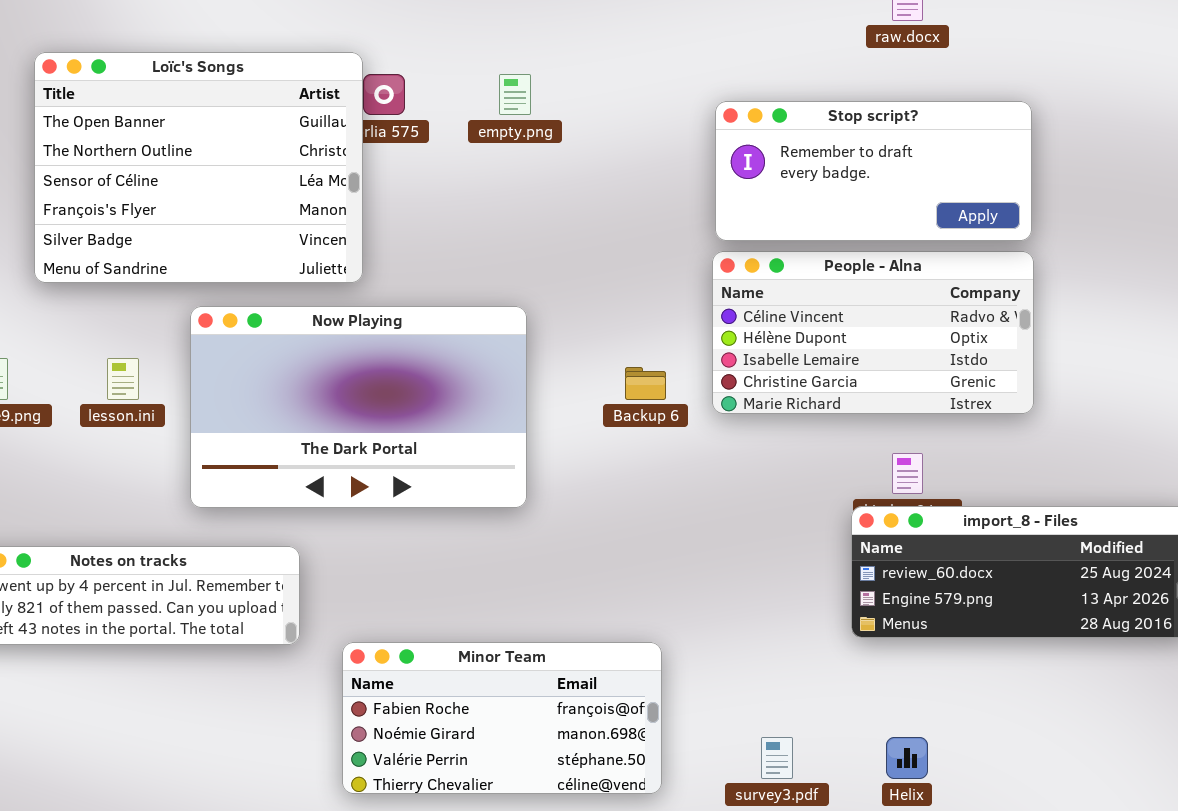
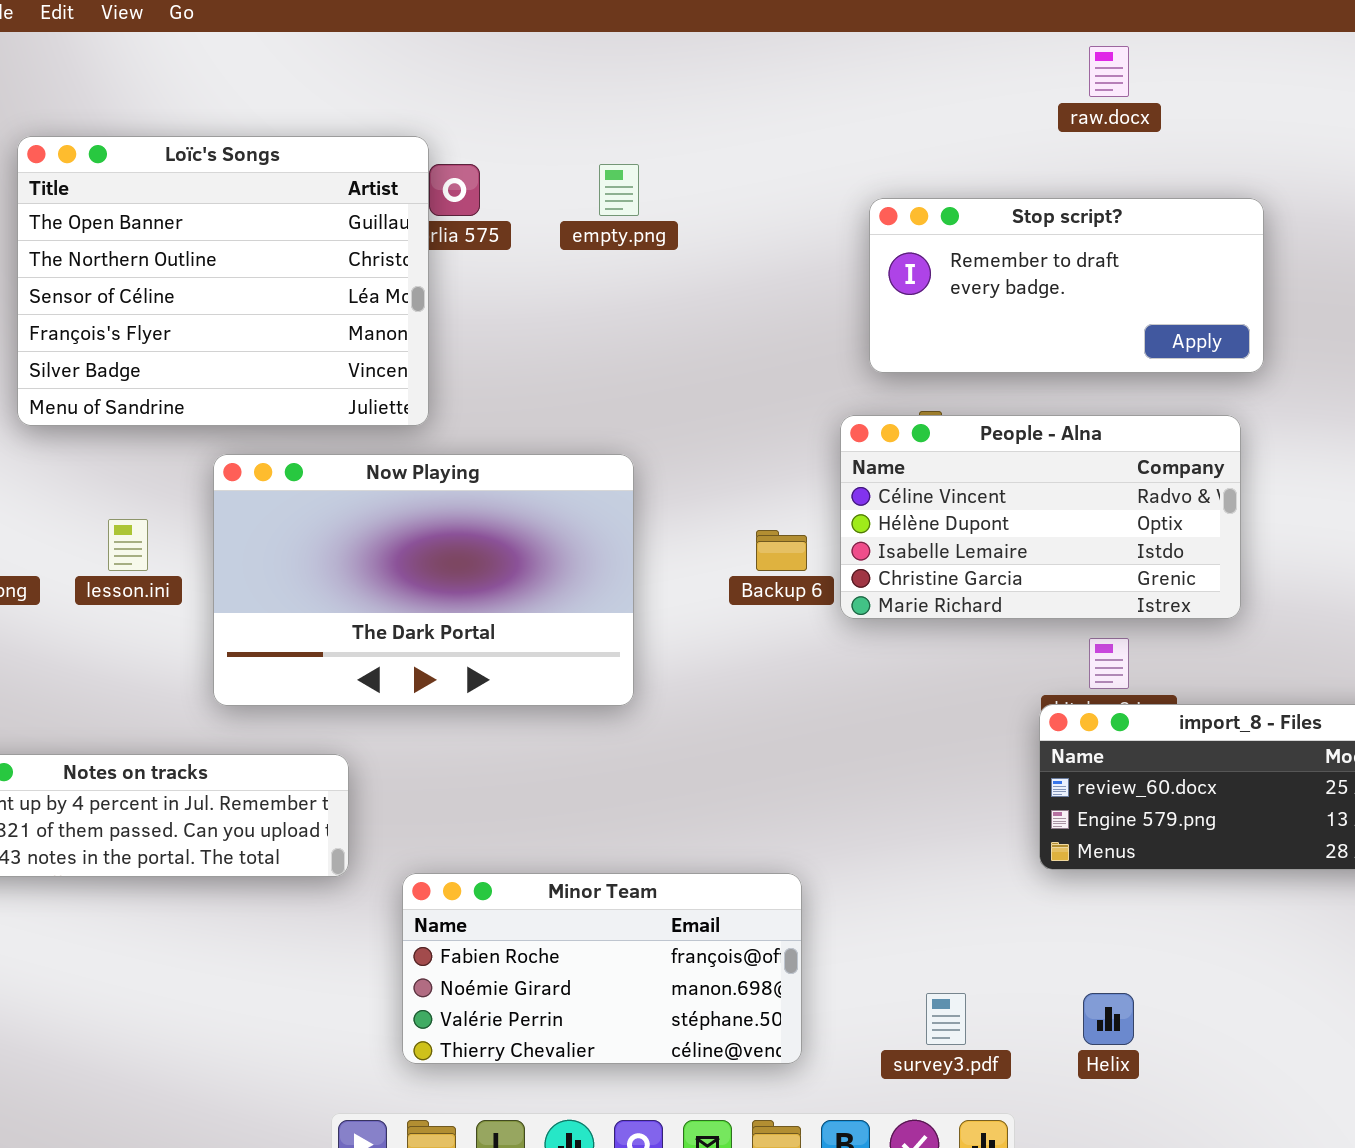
People - Alna: [712,251,1034,414] -> [840,415,1241,619], moved

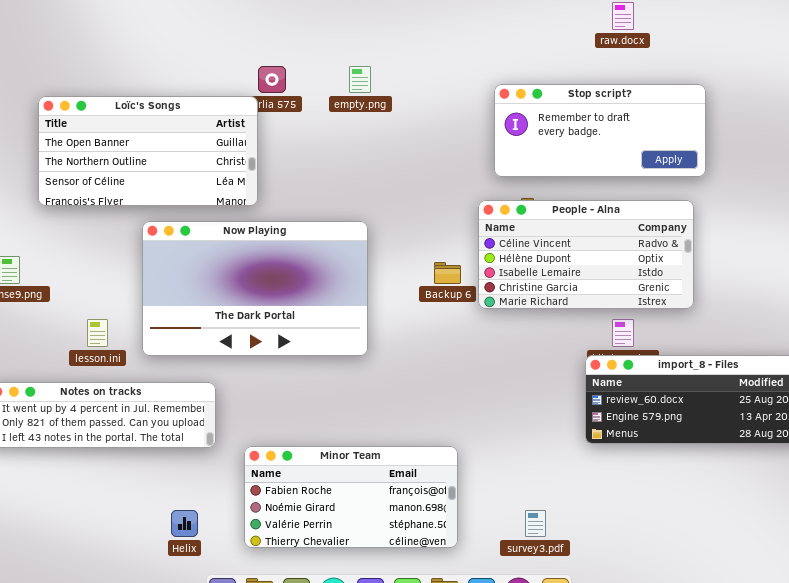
Loïc's Songs: [17,136,429,426] -> [38,96,258,206], resized
lesson.ini: [108,519,148,571] -> [87,319,108,347], moved
Helix: [1083,993,1134,1045] -> [171,510,198,537], moved

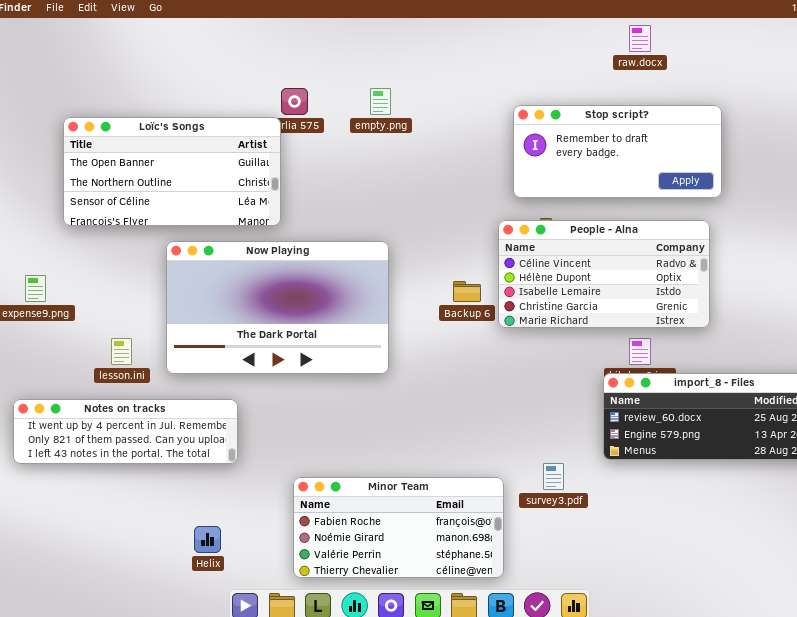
Minor Team: [244,446,458,548] -> [293,477,504,578], moved
survey3.pdf: [525,510,546,537] -> [543,463,564,490], moved

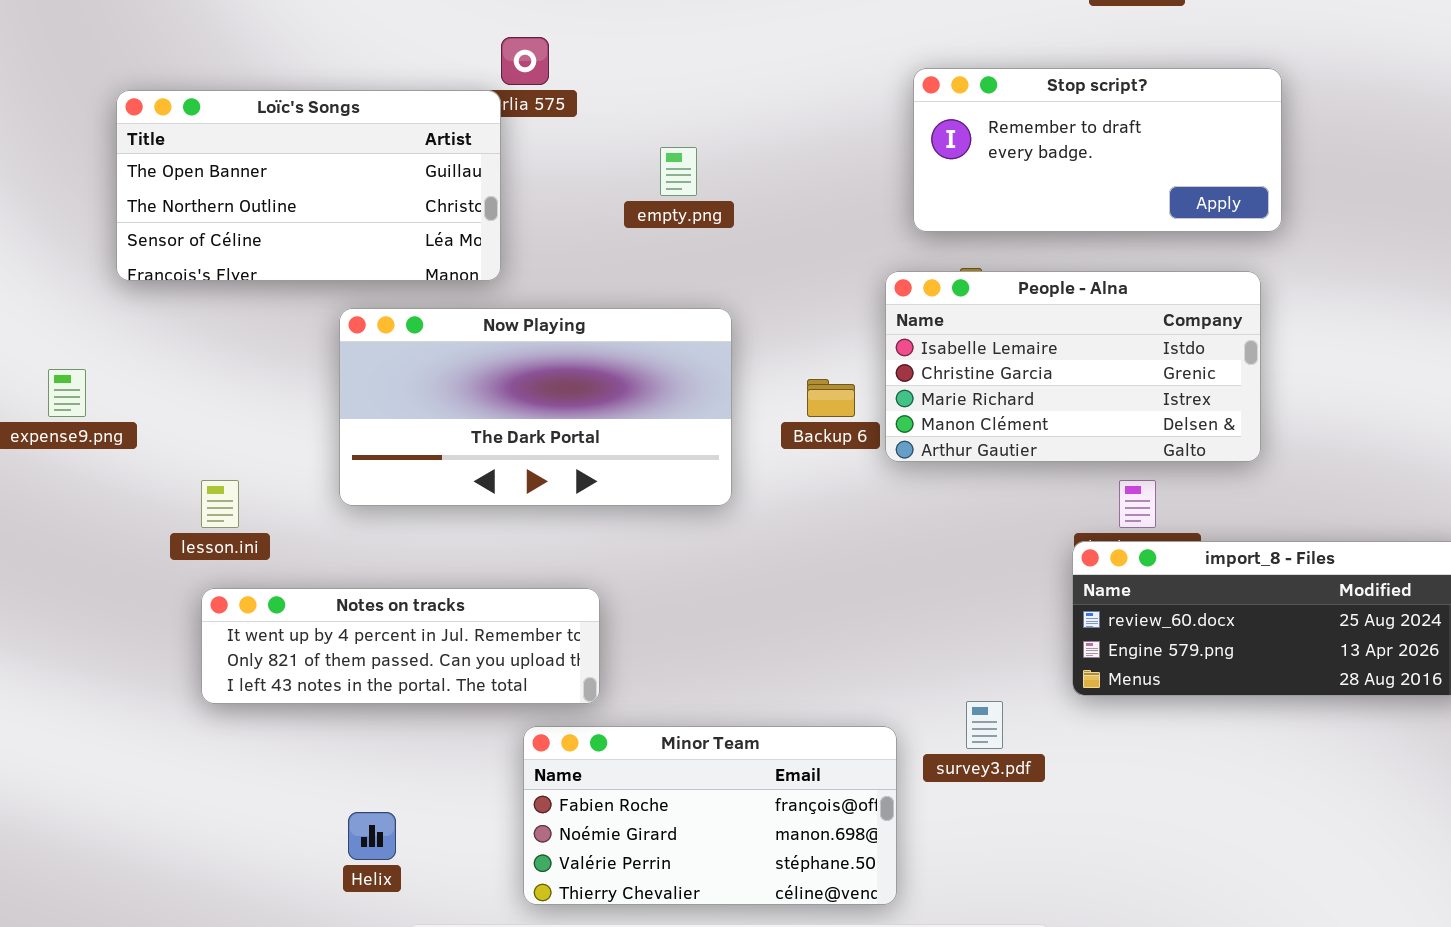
empty.png: [370,88,391,115] -> [660,147,697,196], moved
People - Alna: [498,220,710,328] -> [885,271,1261,462], scrolled down 2 rows
Now Playing: [166,241,389,374] -> [339,308,732,506], moved, resized
Notes on tracks: [13,399,238,464] -> [201,588,600,704], moved

